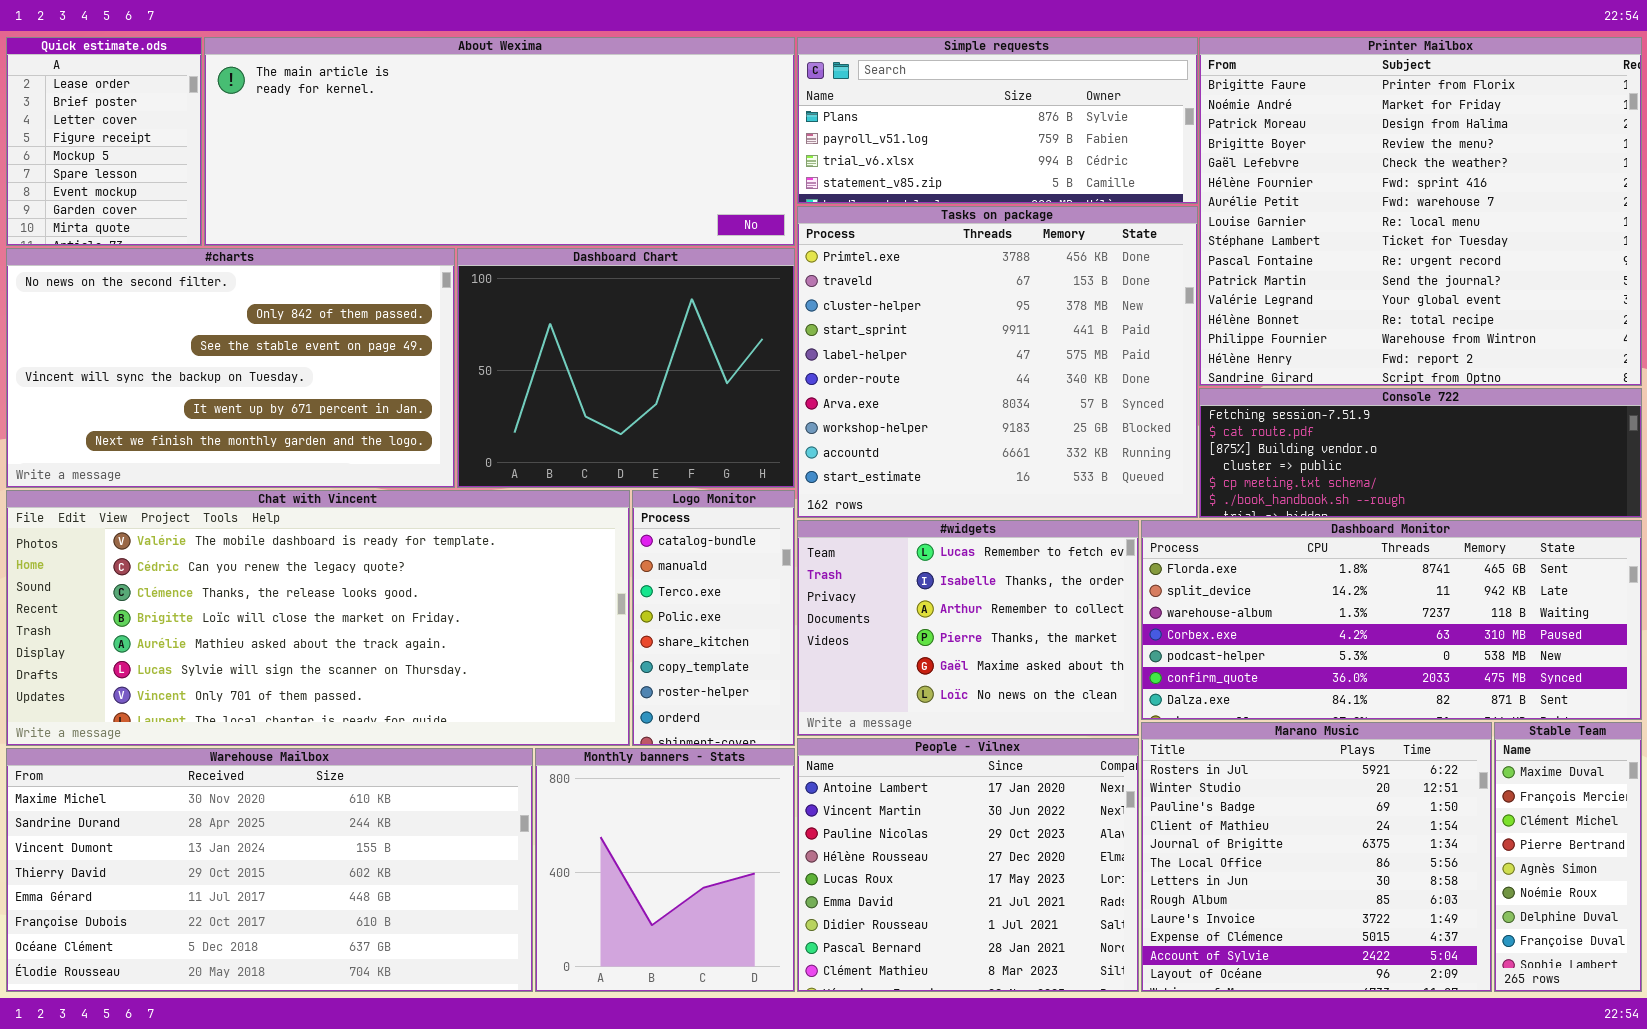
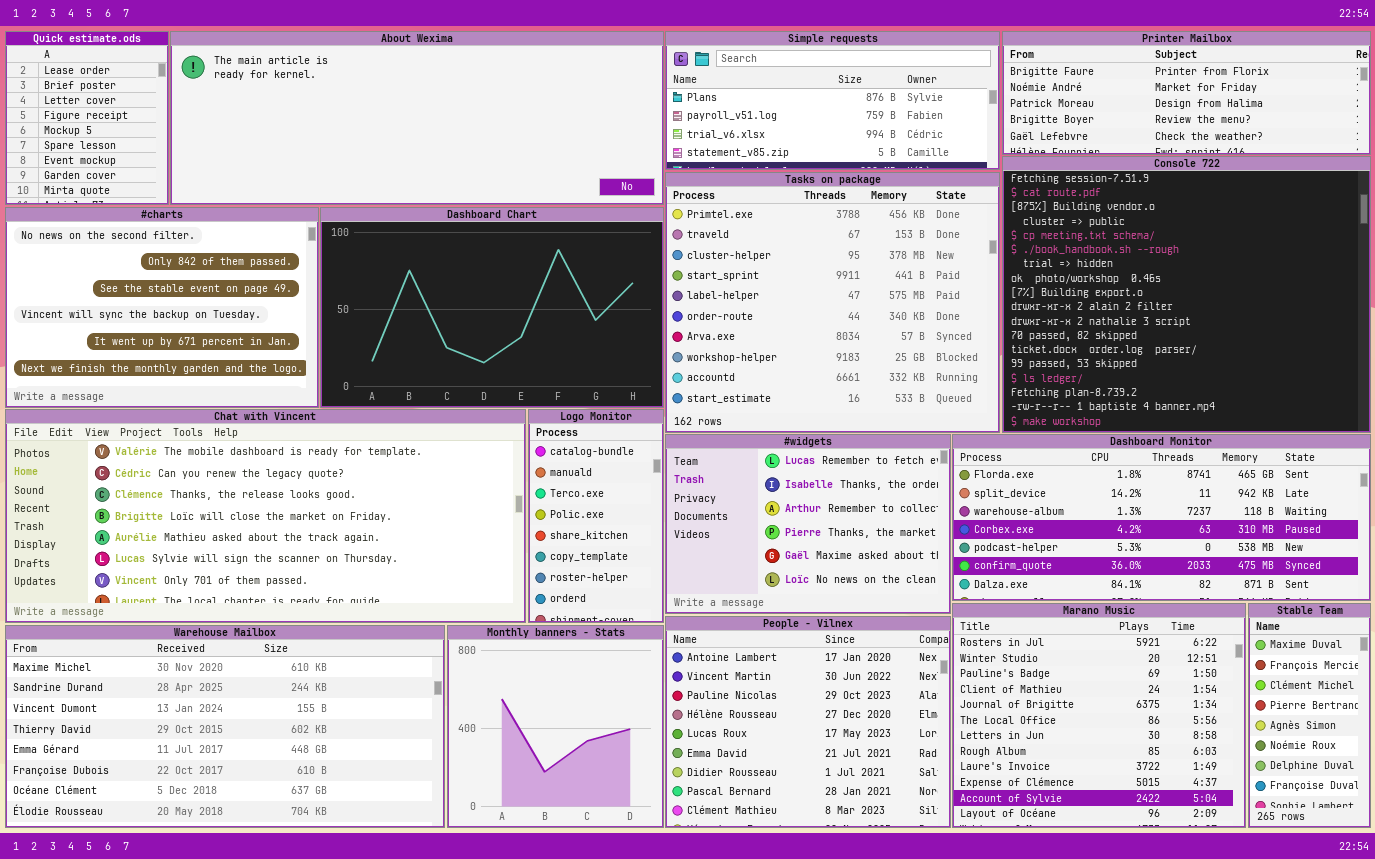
Printer Mailbox: [1199,37,1642,386] -> [1002,31,1371,155], resized
#charts: [6,248,455,488] -> [5,207,319,408], resized
Dashboard Chart: [457,248,795,488] -> [320,207,664,408], resized
Console 722: [1199,388,1642,518] -> [1002,156,1371,433], resized

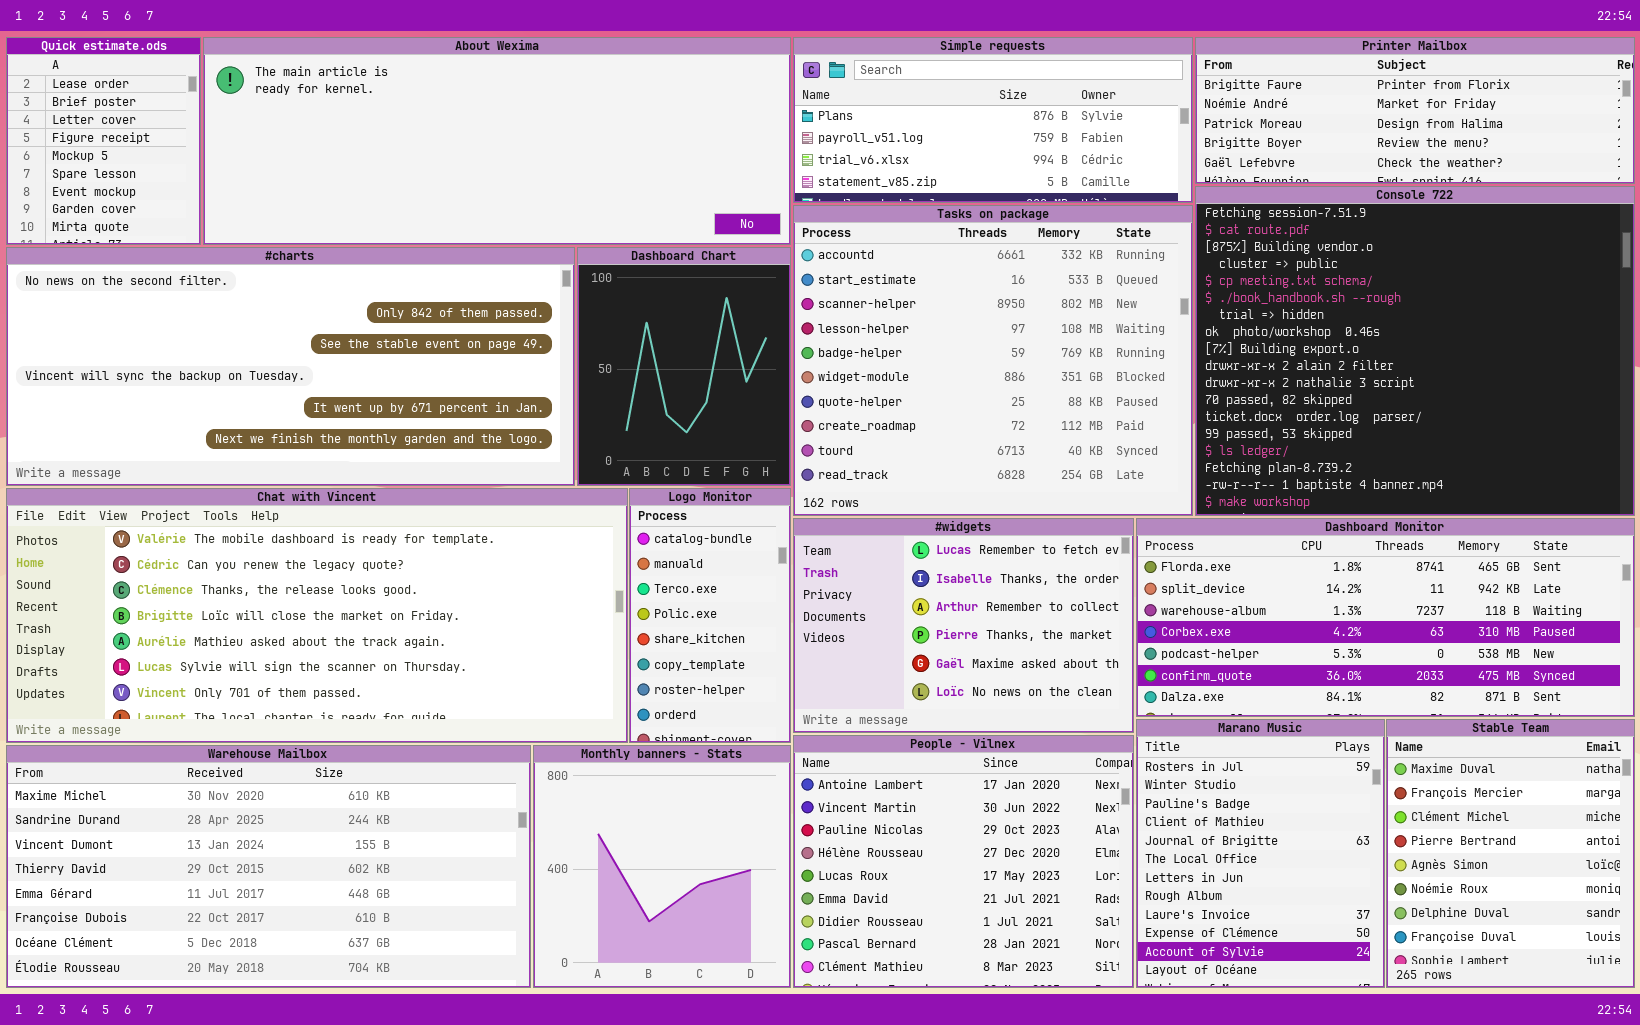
Tasks on package: [665,172,1000,433] -> [793,205,1193,516], scrolled down 8 rows
#charts: [5,207,319,408] -> [6,247,575,486], resized
Dashboard Chart: [320,207,664,408] -> [577,247,791,486], resized
Marano Music: [952,603,1246,828] -> [1136,719,1385,988], resized
Stable Team: [1248,603,1371,828] -> [1386,719,1635,988], resized

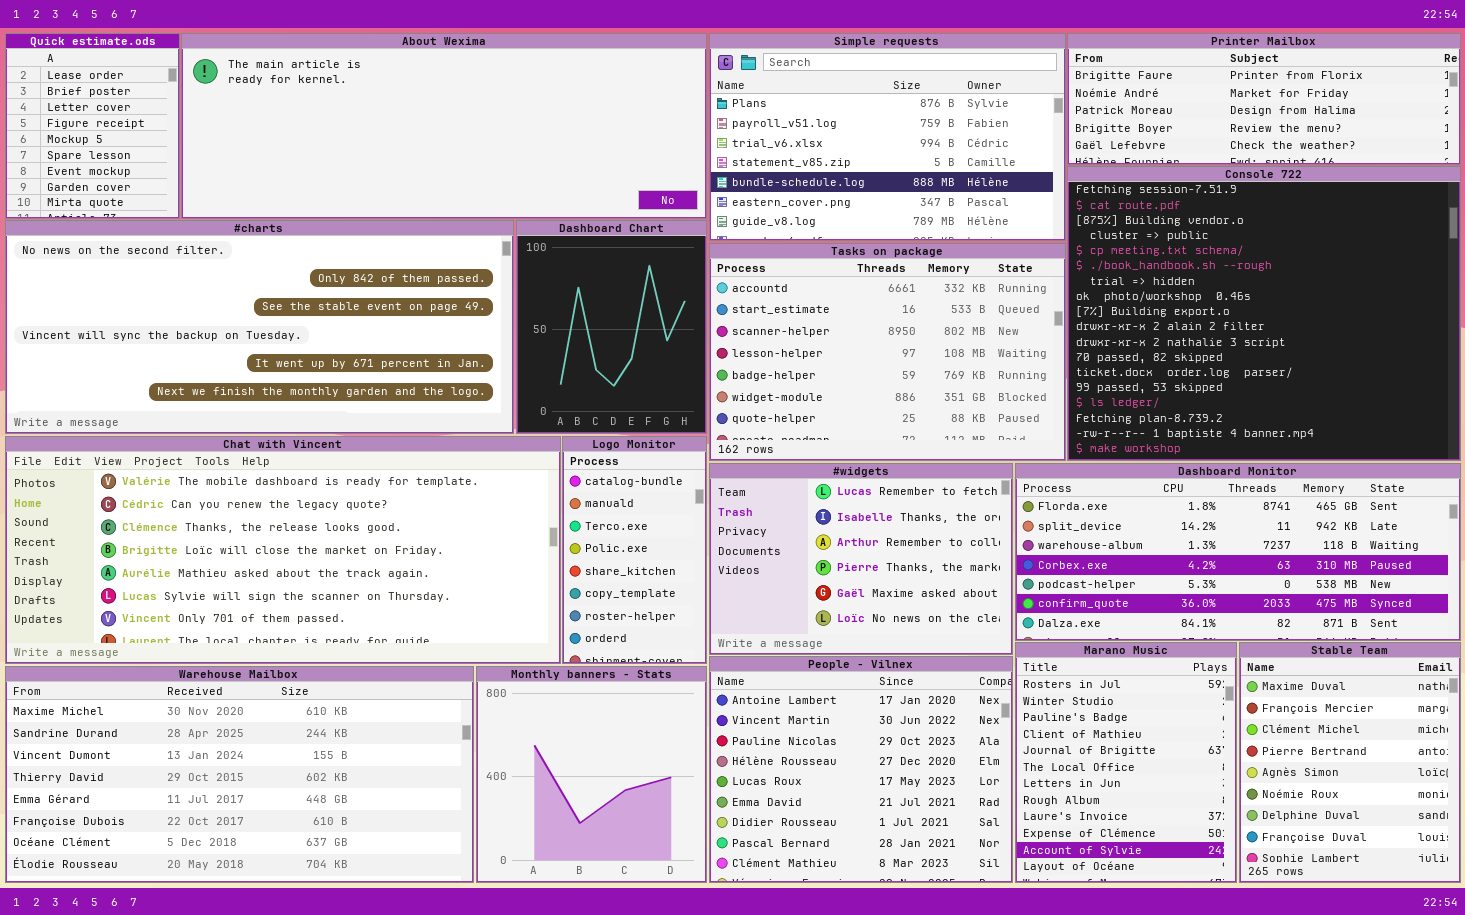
Simple requests: [793,37,1193,203] -> [709,33,1066,241], resized
Tasks on package: [793,205,1193,516] -> [709,243,1066,461], resized

